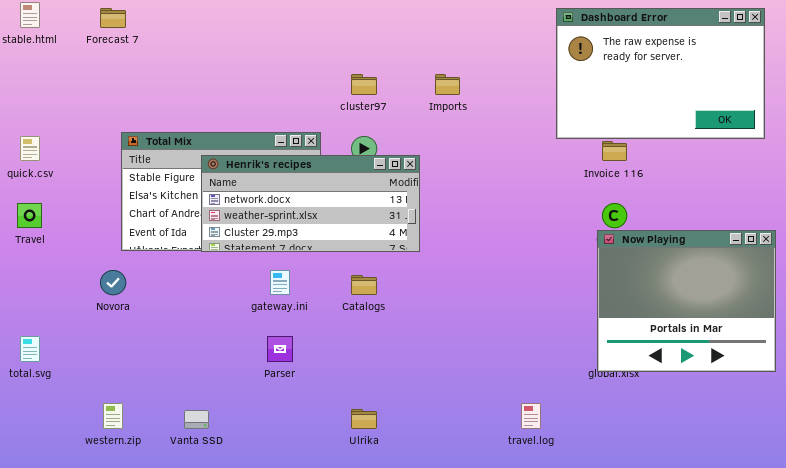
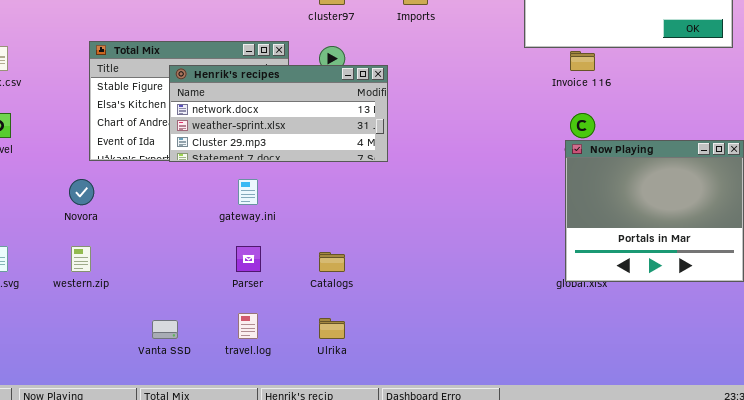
Catalogs: [351,275,377,295] -> [319,252,345,272], moved
western.zip: [103,403,123,429] -> [71,246,91,272], moved
travel.log: [521,403,541,429] -> [238,313,258,339], moved

